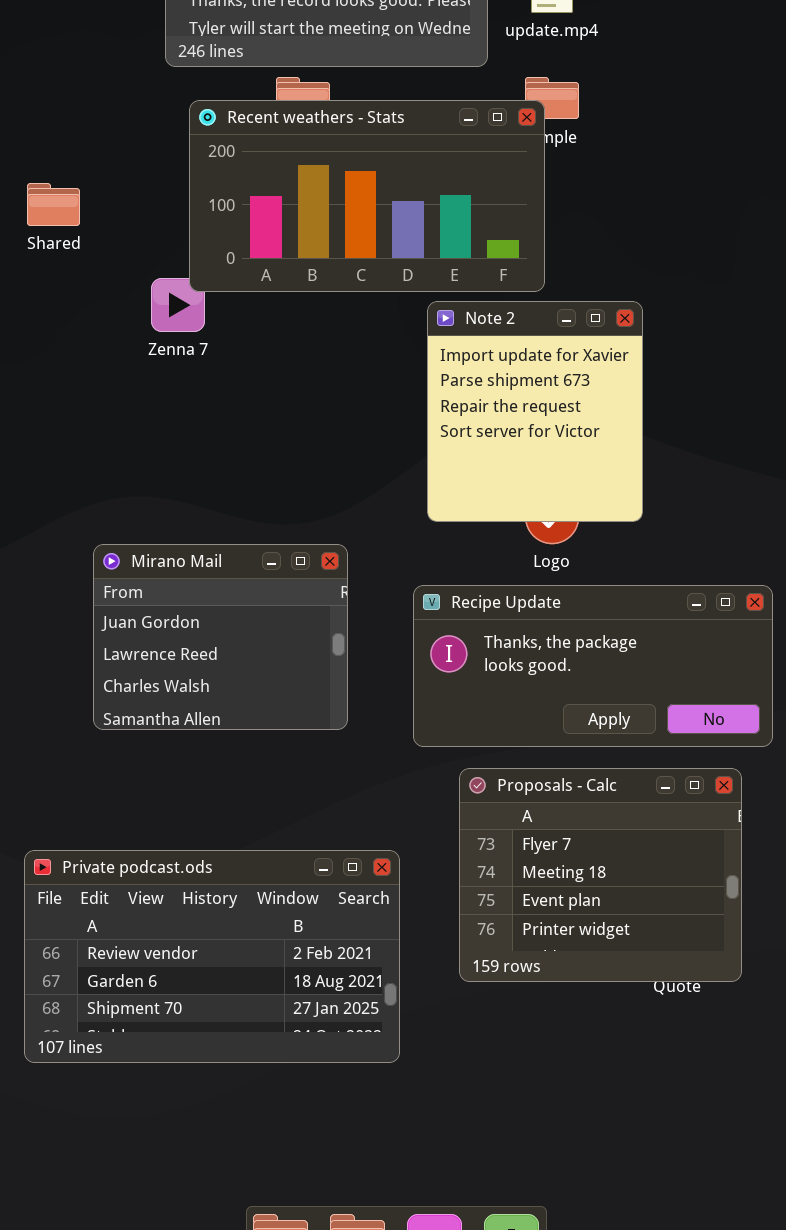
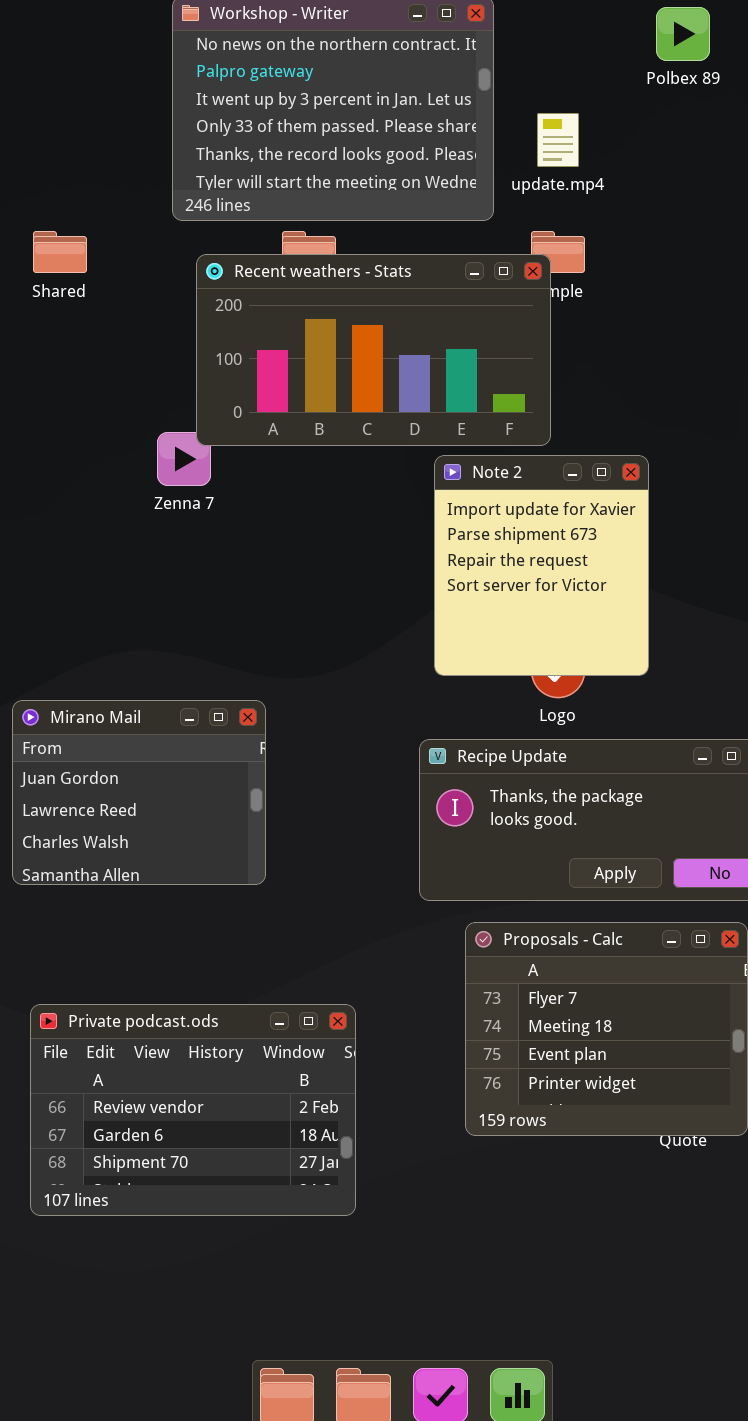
Shared: [27,183,80,226] -> [33,231,87,273], moved
Mirano Mail: [93,544,348,730] -> [12,700,266,885], moved
Private podcast.ods: [24,850,400,1063] -> [30,1004,356,1216], resized

